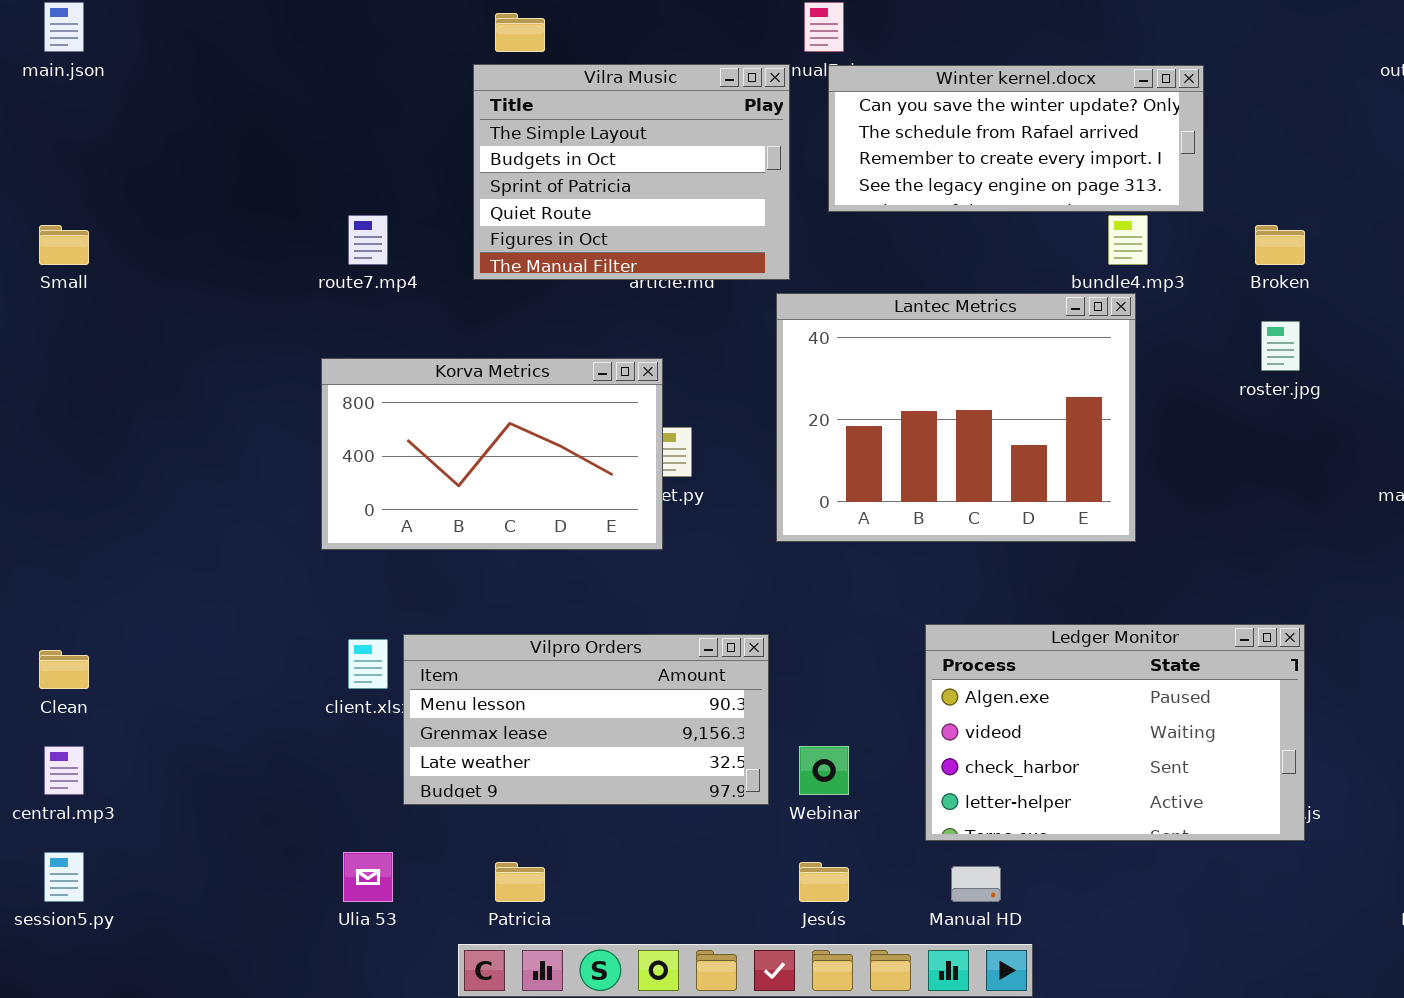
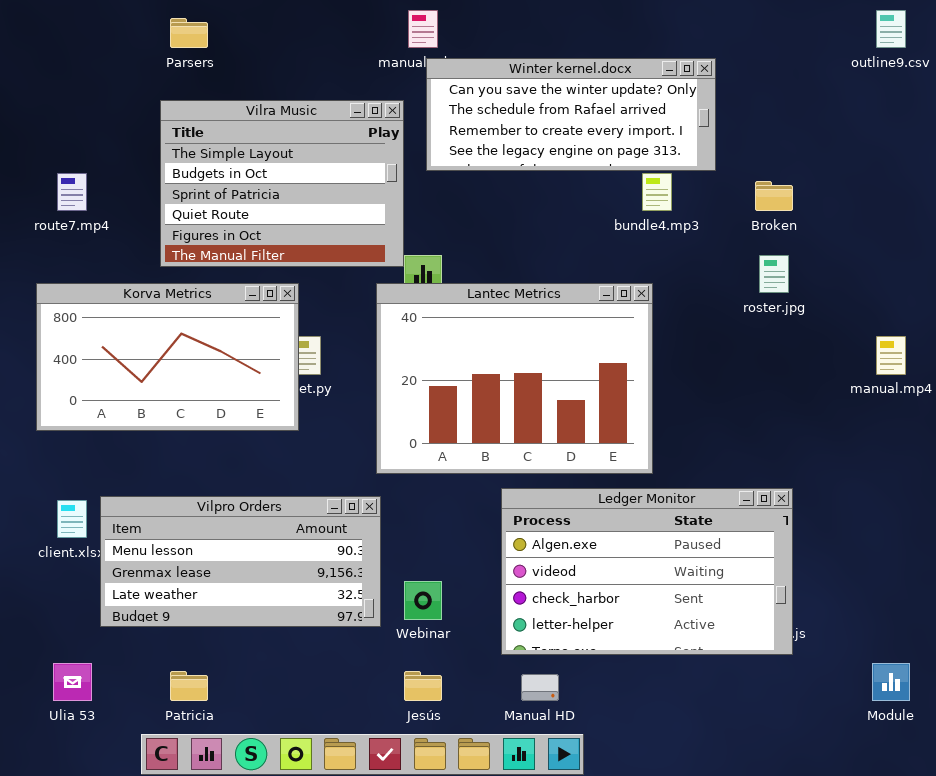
Vilra Music: [473,64,790,280] -> [160,100,404,267], moved
Lantec Metrics: [776,293,1136,542] -> [376,283,653,474], moved

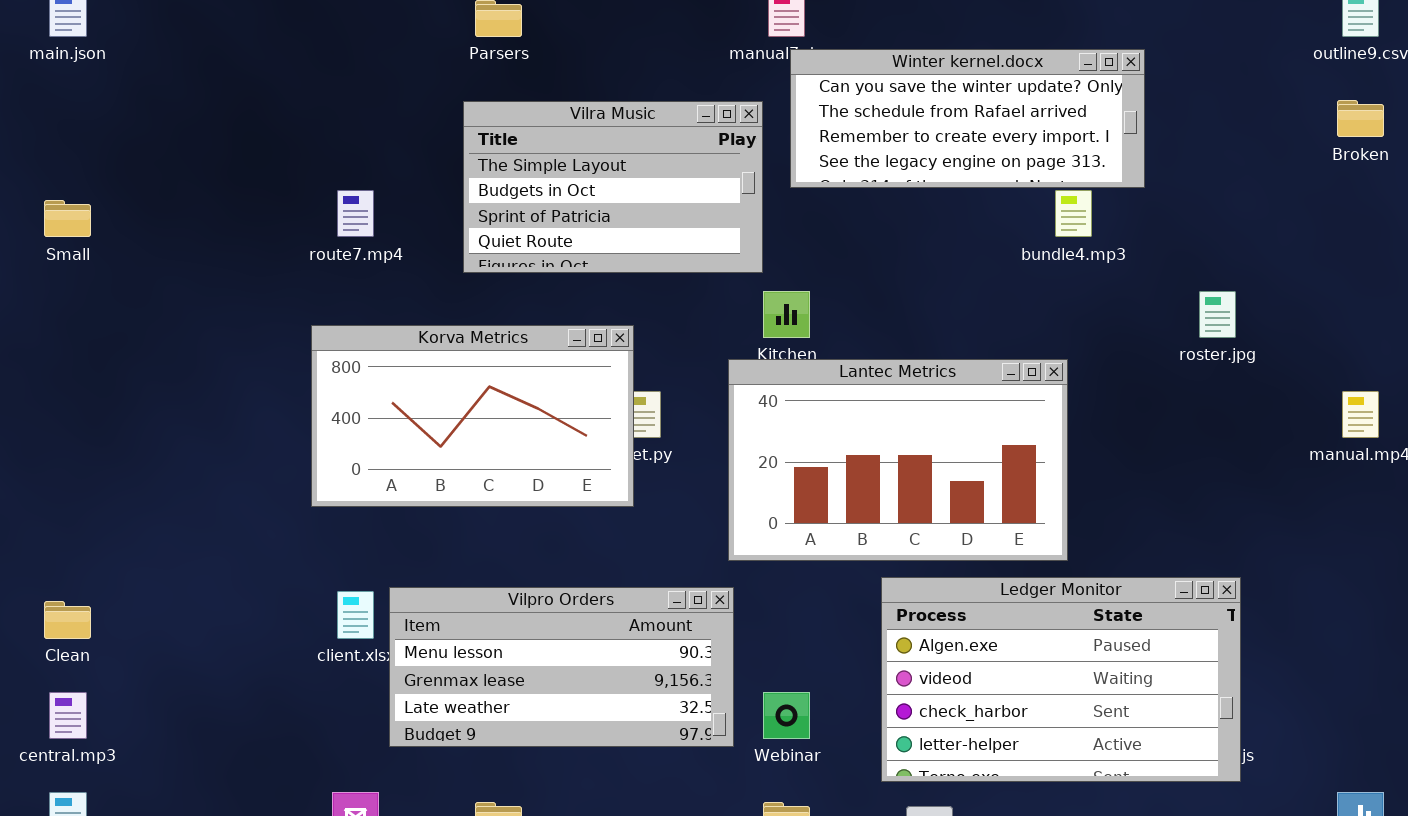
Vilra Music: [160,100,404,267] -> [463,101,763,273], resized
Broken: [755,181,793,211] -> [1337,100,1384,137], moved
Lantec Metrics: [376,283,653,474] -> [728,359,1068,561], resized

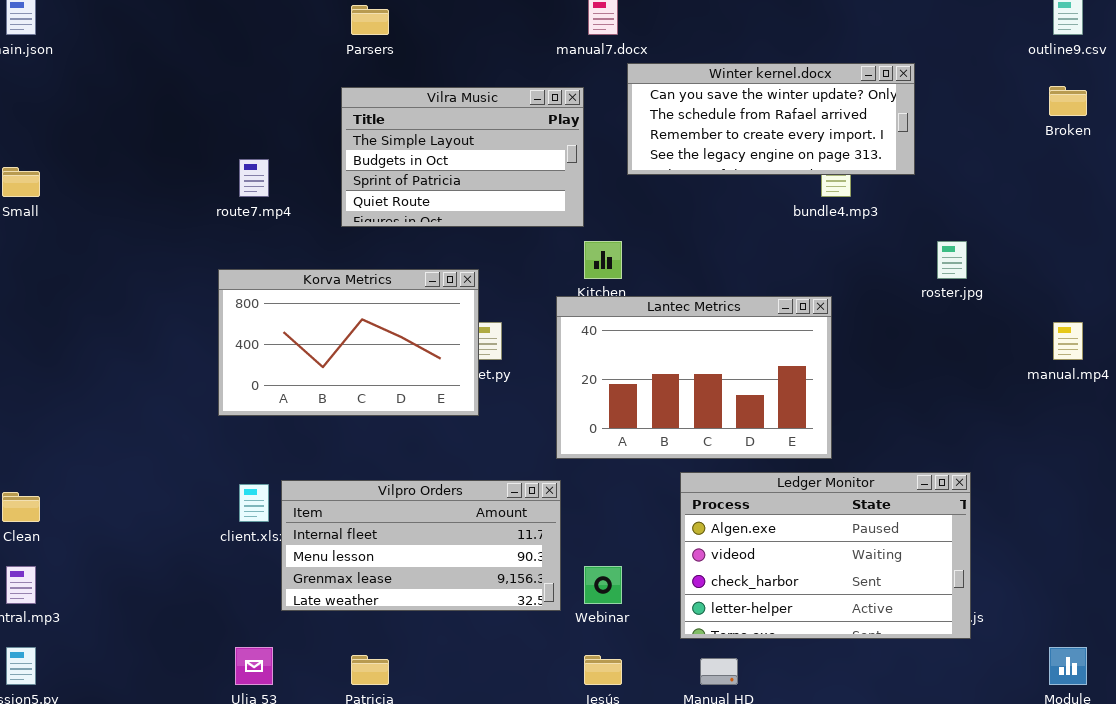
Winter kernel.docx: [790,49,1145,188] -> [627,63,915,175], moved
Vilpro Orders: [389,587,734,747] -> [281,480,561,611], scrolled up 1 row

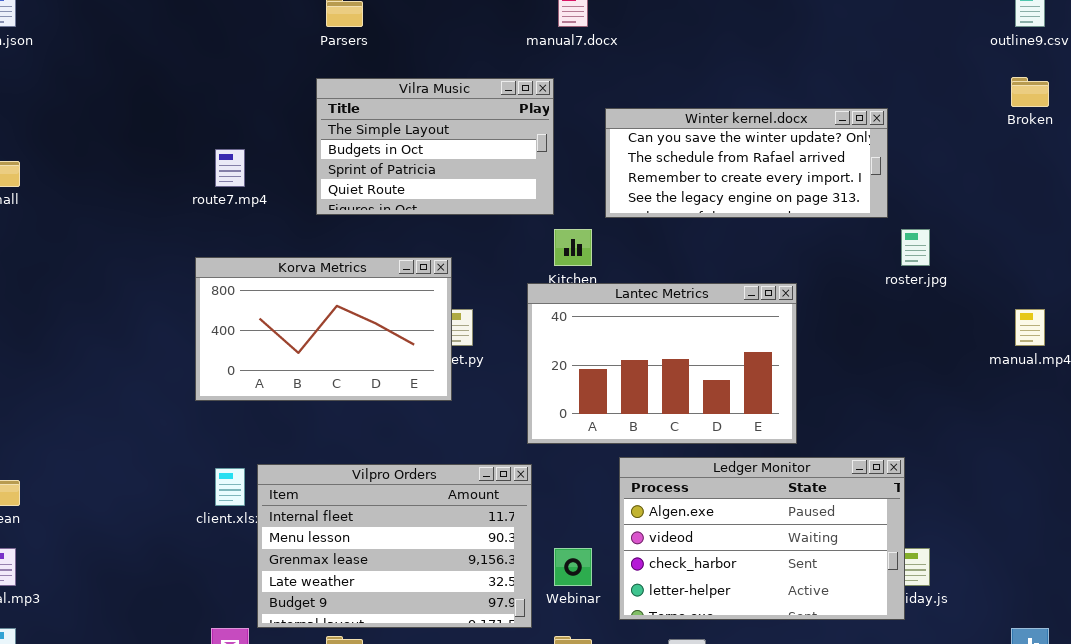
Winter kernel.docx: [627,63,915,175] -> [605,108,888,218], moved
Ledger Monitor: [680,472,971,639] -> [619,457,905,620], moved
Vilpro Orders: [281,480,561,611] -> [257,464,532,628], resized

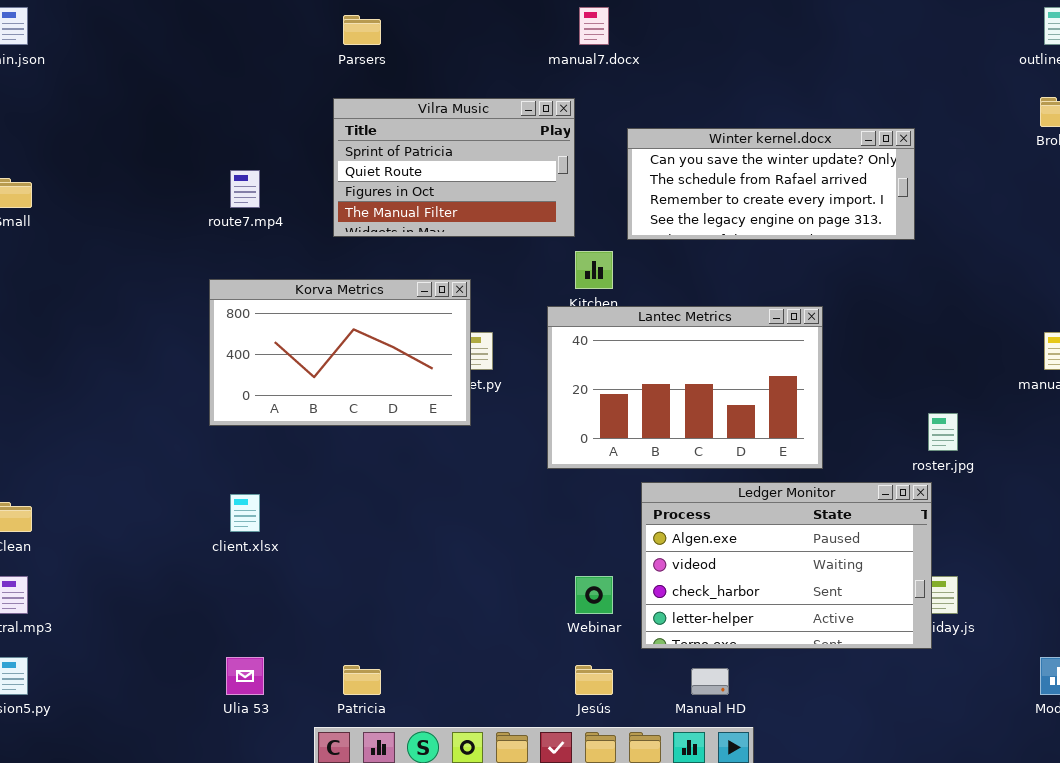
Vilra Music: [316,78,554,215] -> [333,98,575,237], scrolled down 2 rows
roster.jpg: [901,229,930,266] -> [928,413,958,451], moved
Vilpro Orders: [257,464,532,628] -> none, closed

